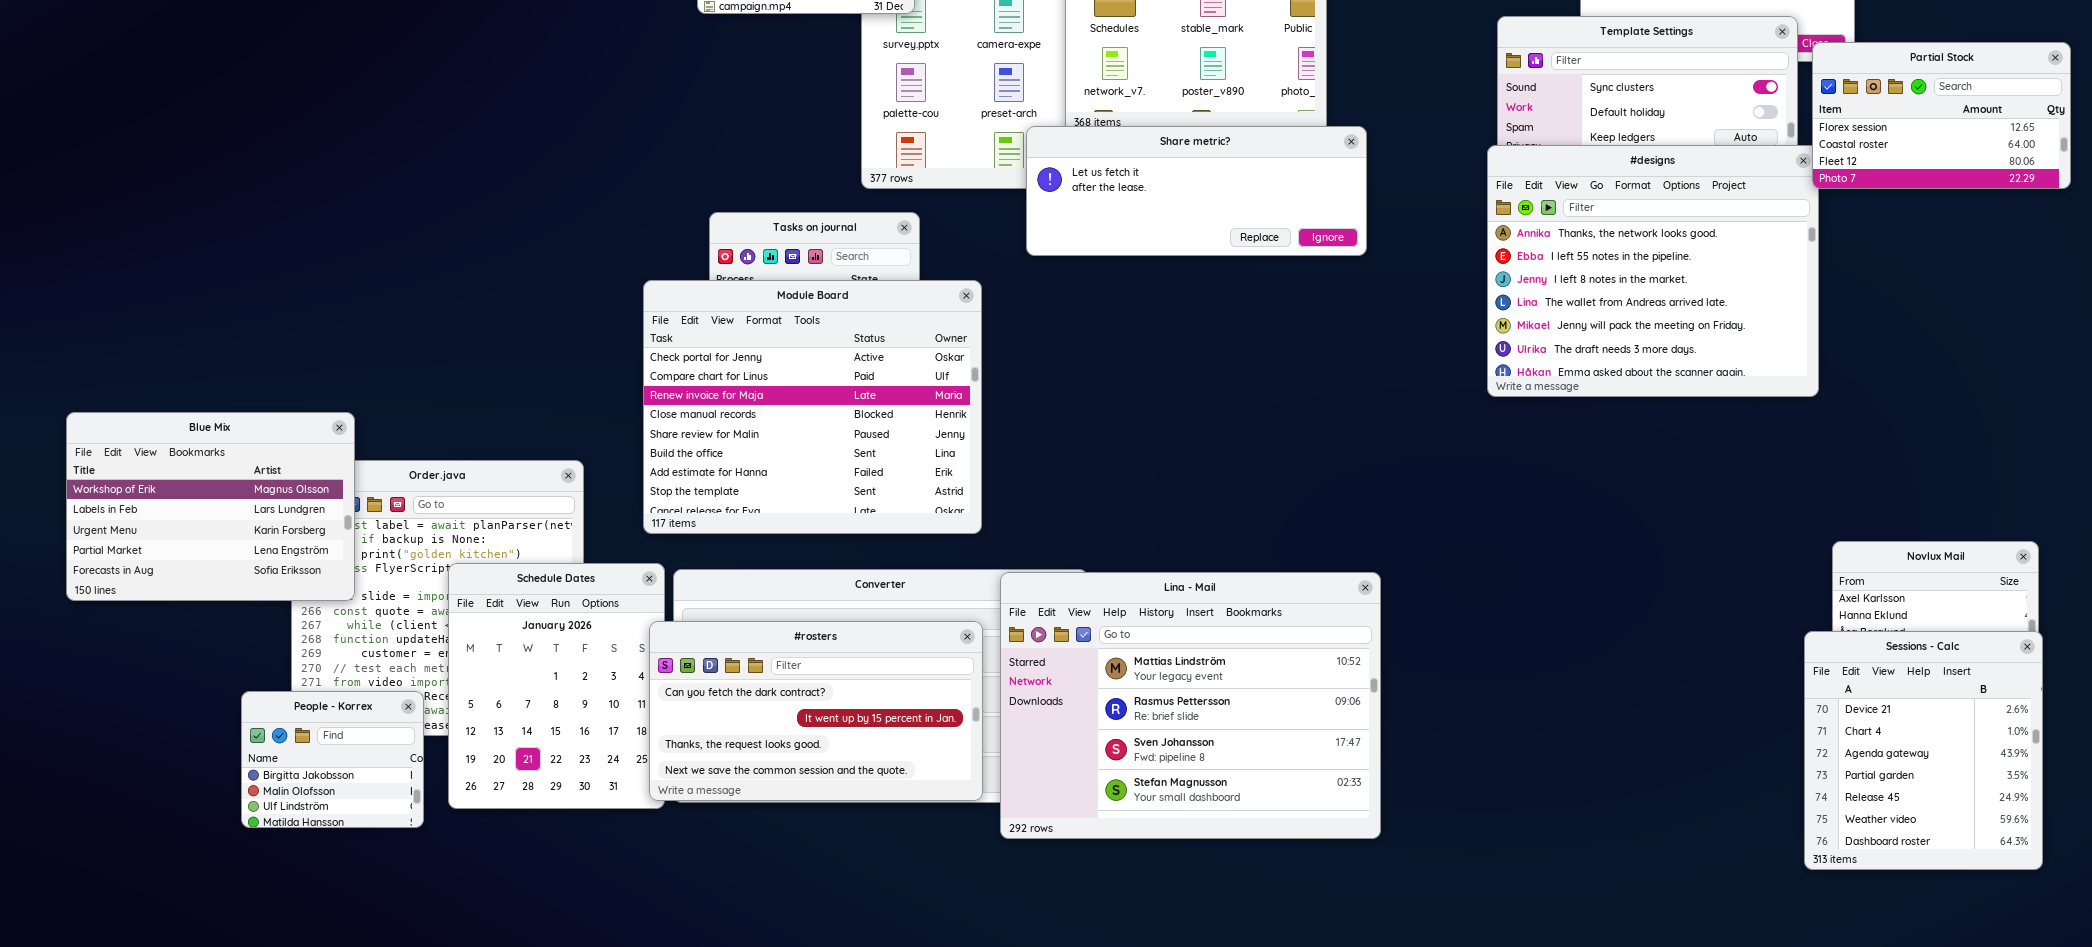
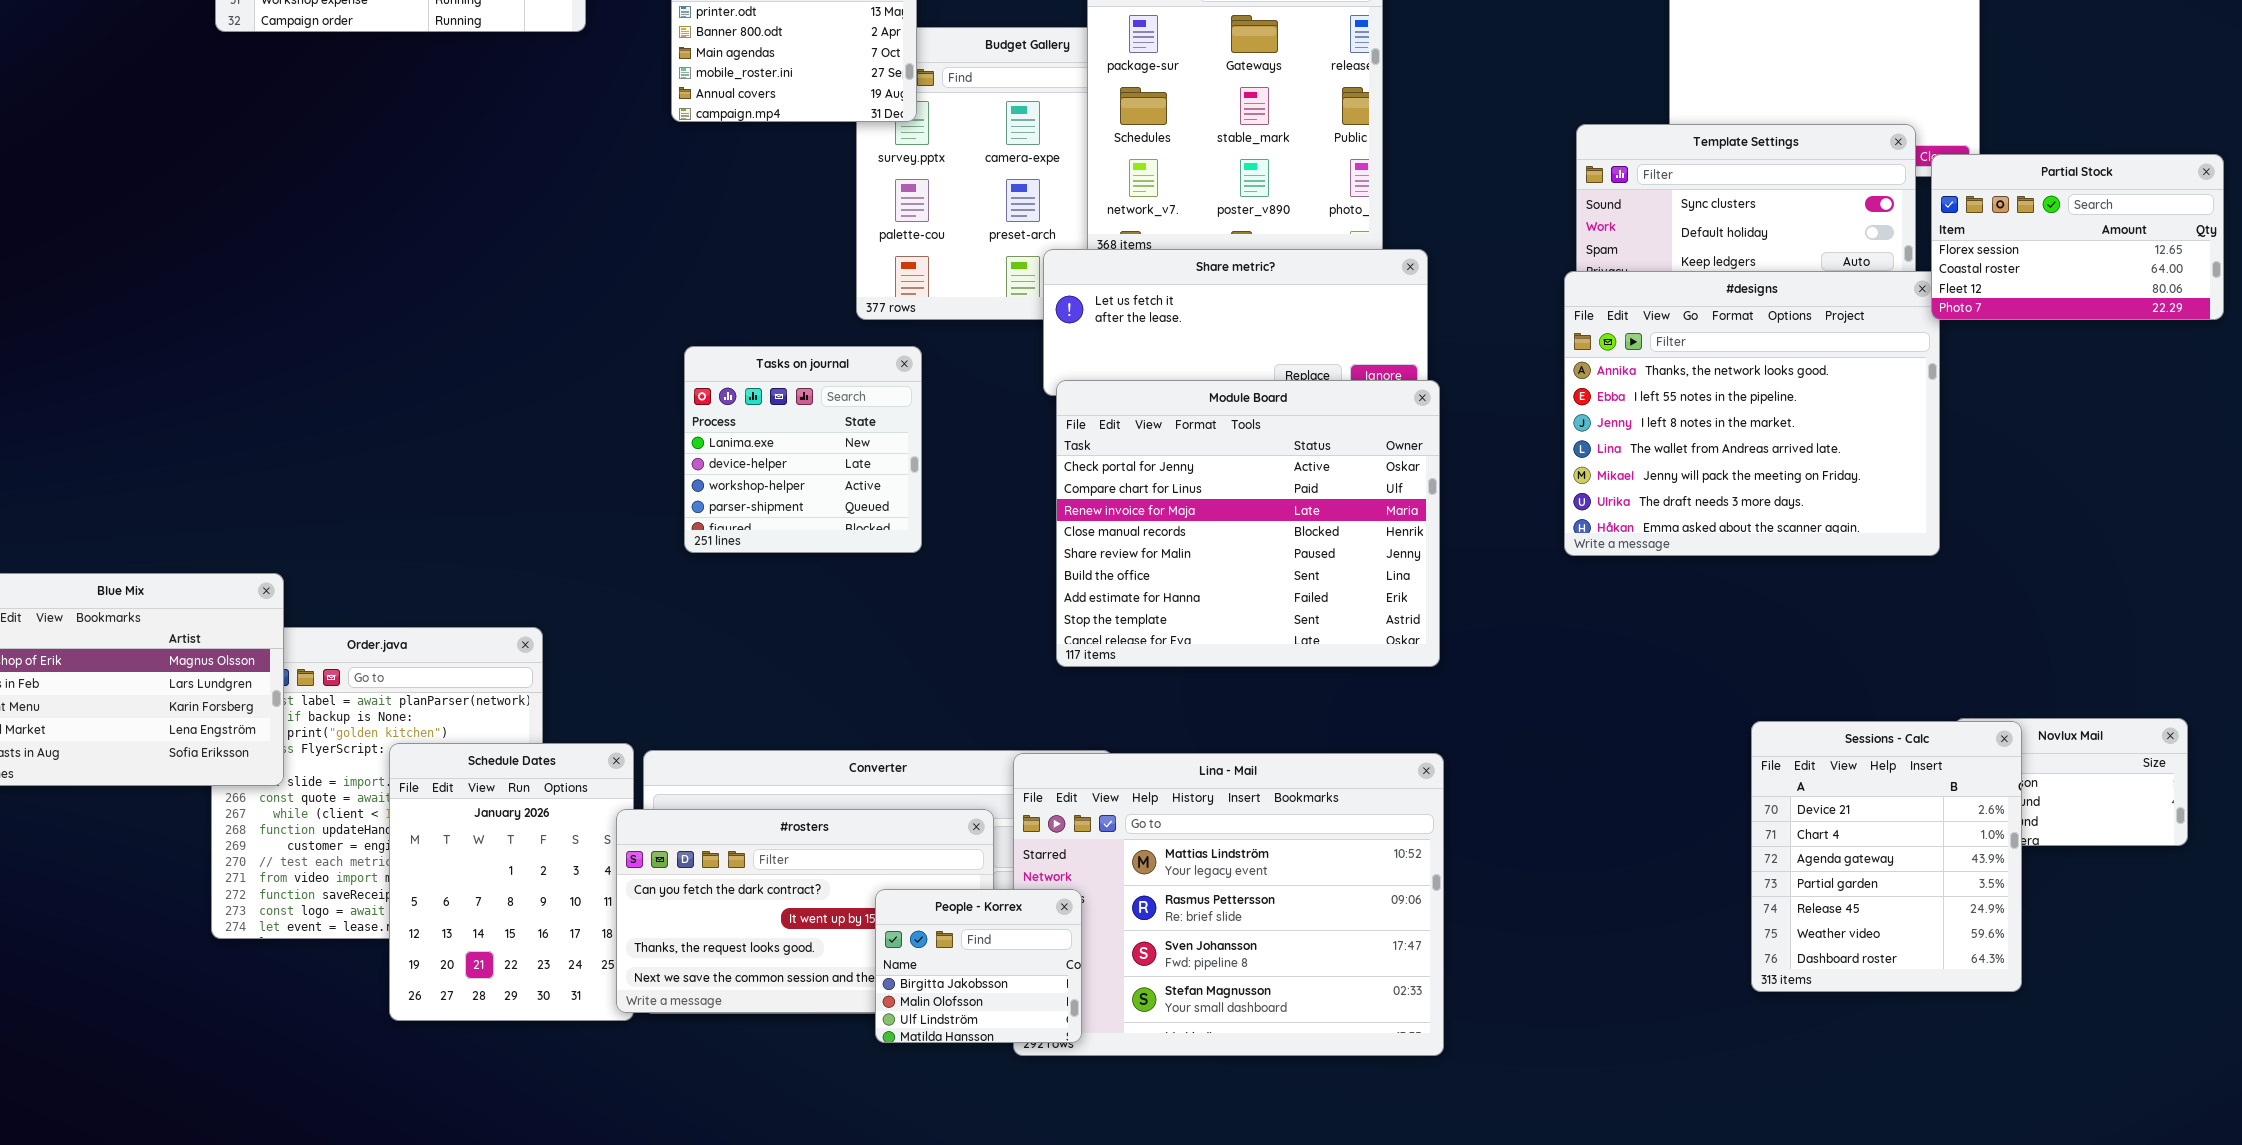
Module Board: [643,280,982,534] -> [1056,380,1440,667], moved
Sessions - Calc: [1804,631,2043,870] -> [1751,721,2022,992], moved
People - Korrex: [241,691,424,828] -> [875,889,1082,1043], moved

